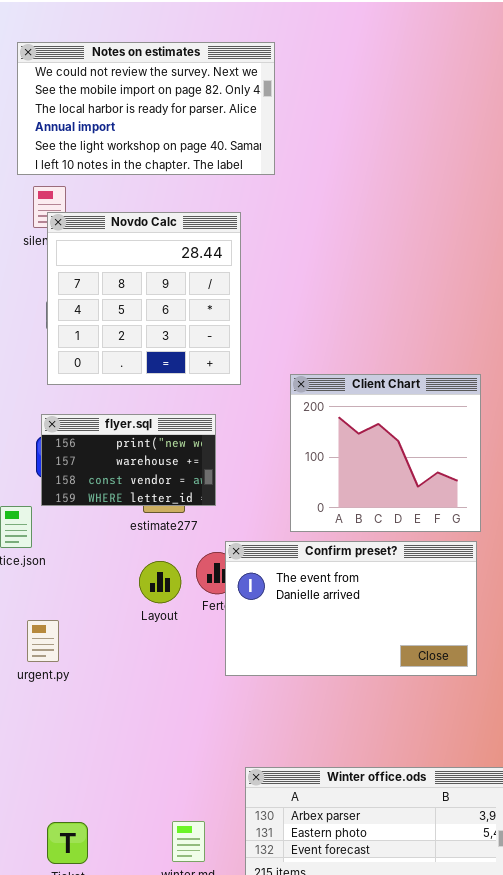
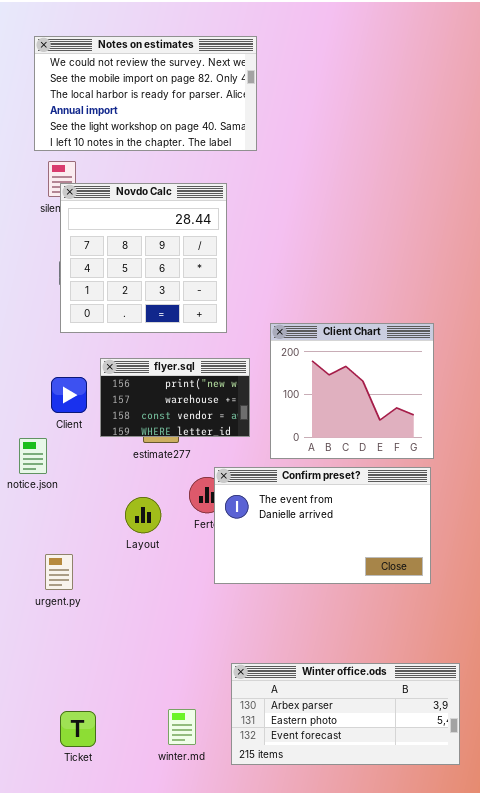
flyer.sql: [41,414,216,506] -> [100,358,250,437], moved
Layout: [139,561,181,603] -> [125,497,161,533], moved
urgent.py: [27,620,59,662] -> [45,554,73,590], moved

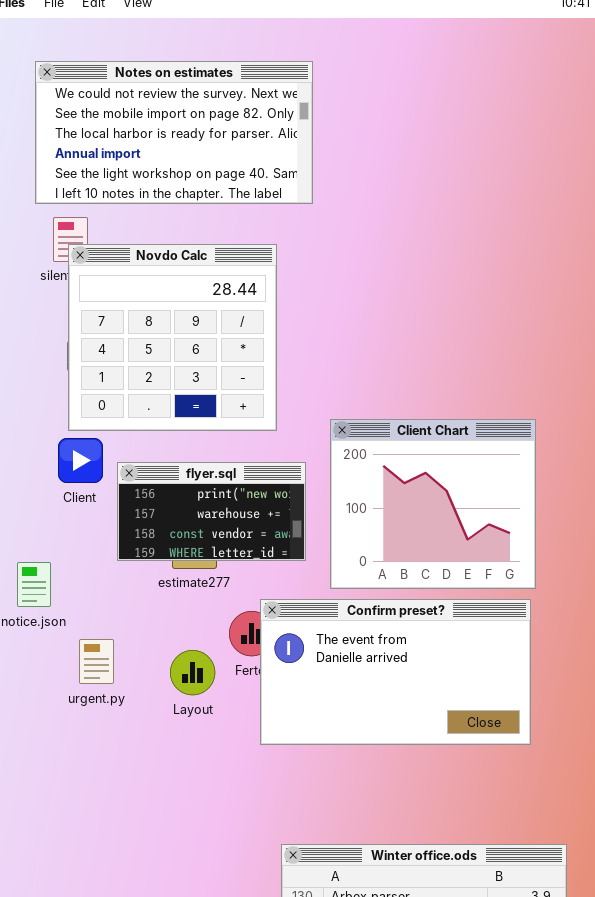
Client: [51,377,87,413] -> [58,438,103,483], moved
Layout: [125,497,161,533] -> [170,650,215,695], moved
urgent.py: [45,554,73,590] -> [79,639,114,684], moved

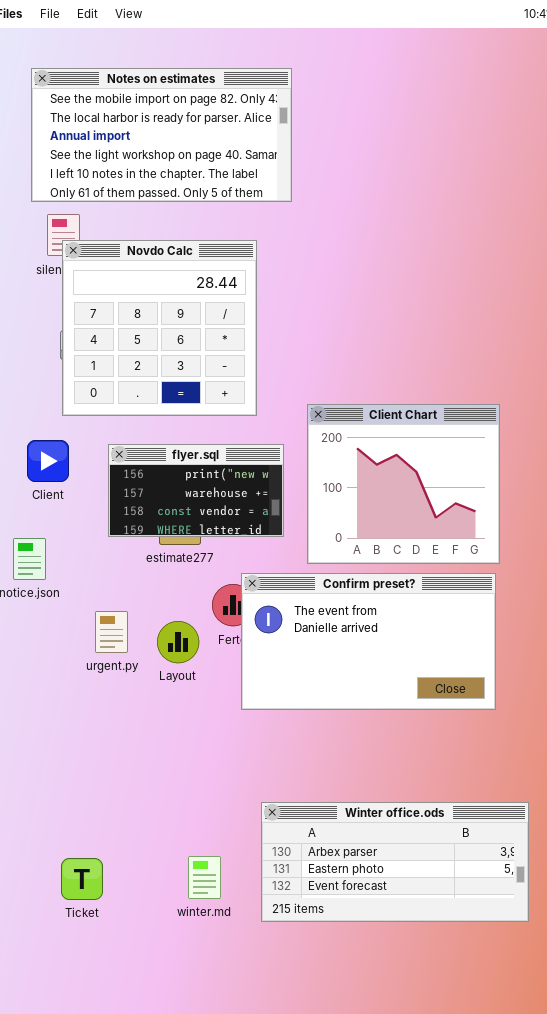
Notes on estimates: [35,61,313,204] -> [31,68,292,202], scrolled down 1 row
Client: [58,438,103,483] -> [27,440,69,482], moved
urgent.py: [79,639,114,684] -> [95,611,128,653], moved

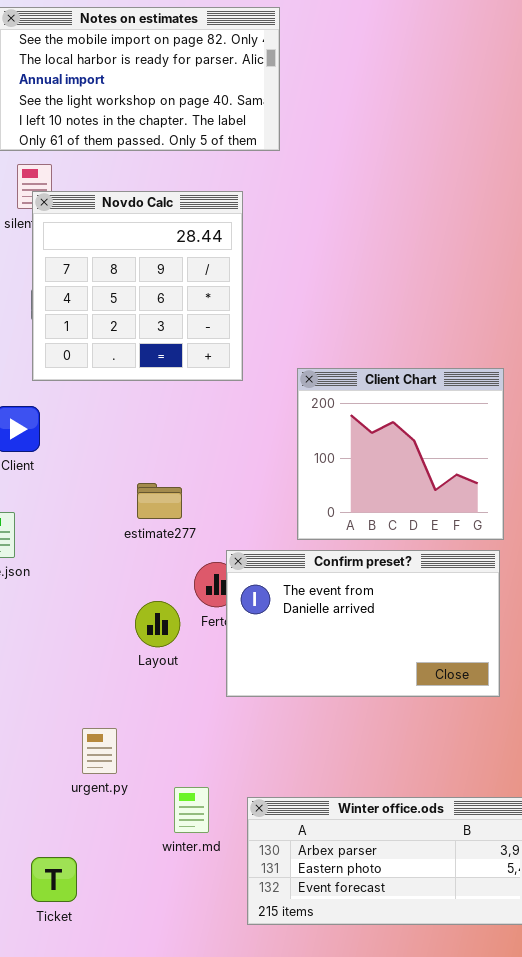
flyer.sql: [108,444,284,537] -> none, closed
urgent.py: [95,611,128,653] -> [82,728,117,774], moved
winter.md: [188,856,221,899] -> [174,787,209,833], moved

